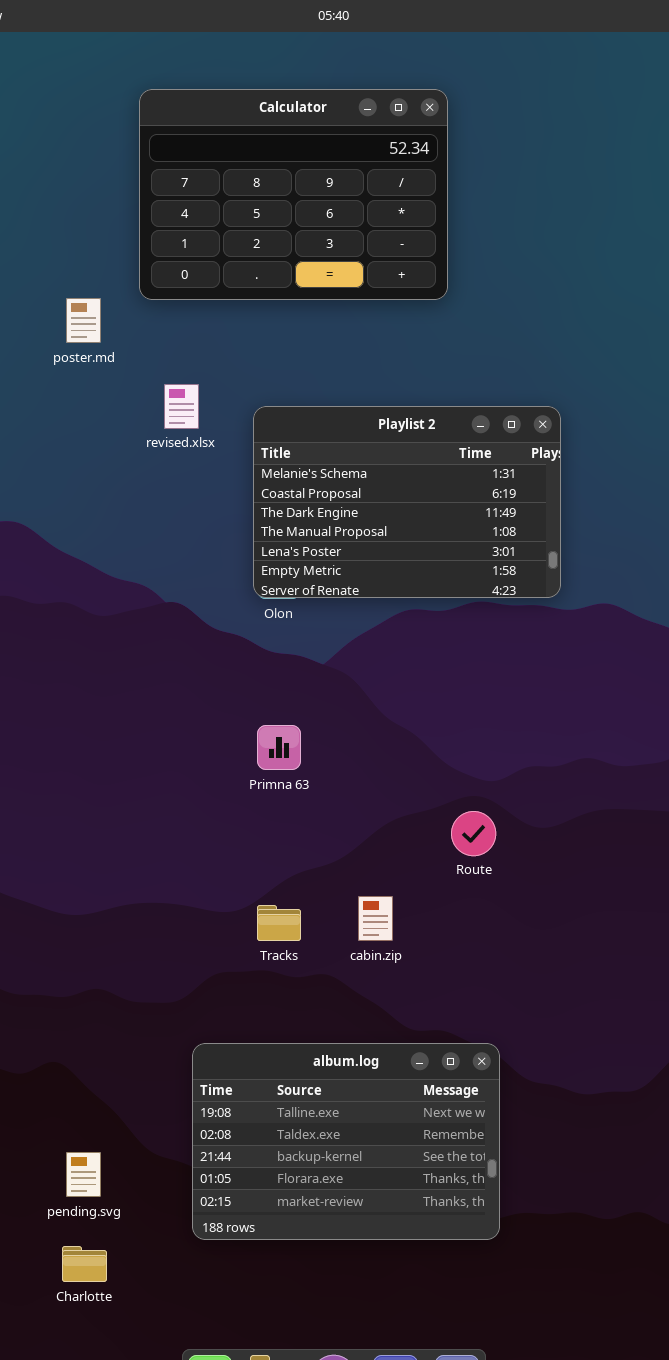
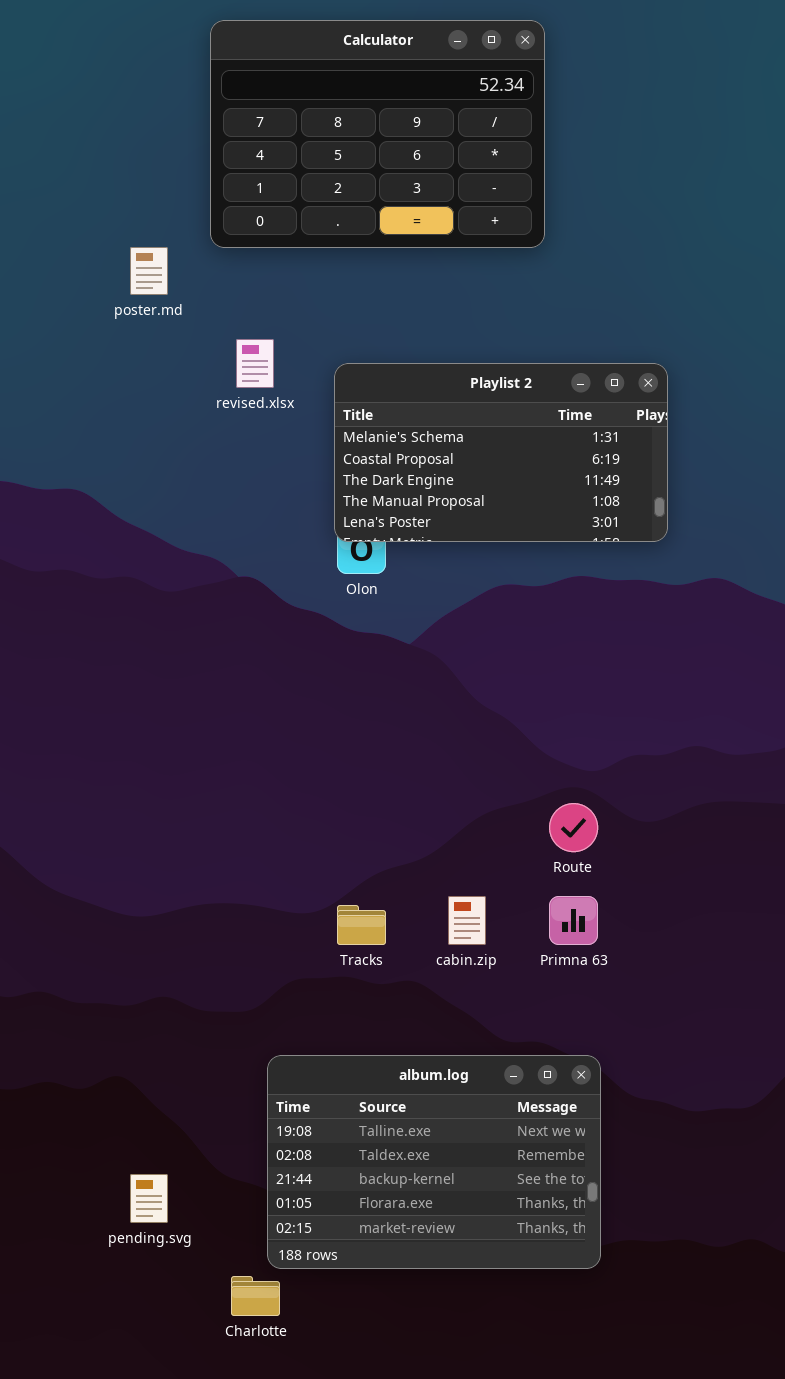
Playlist 2: [253,406,561,598] -> [334,363,668,542], resized
Primna 63: [257,725,301,770] -> [549,896,598,945], moved
Charlotte: [62,1246,107,1282] -> [231,1276,280,1316], moved

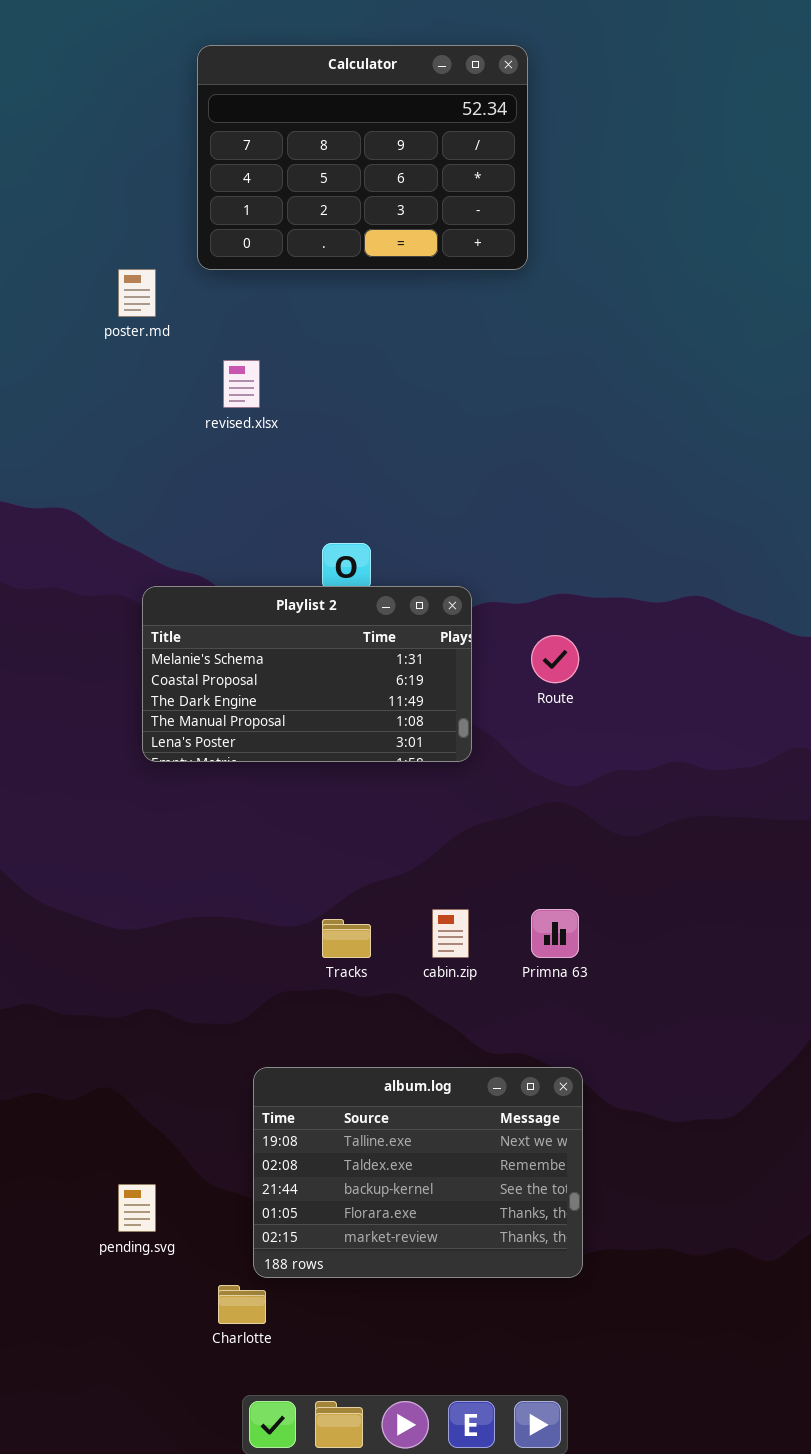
Playlist 2: [334,363,668,542] -> [142,586,472,762], moved
Route: [549,803,598,852] -> [531,635,579,683], moved

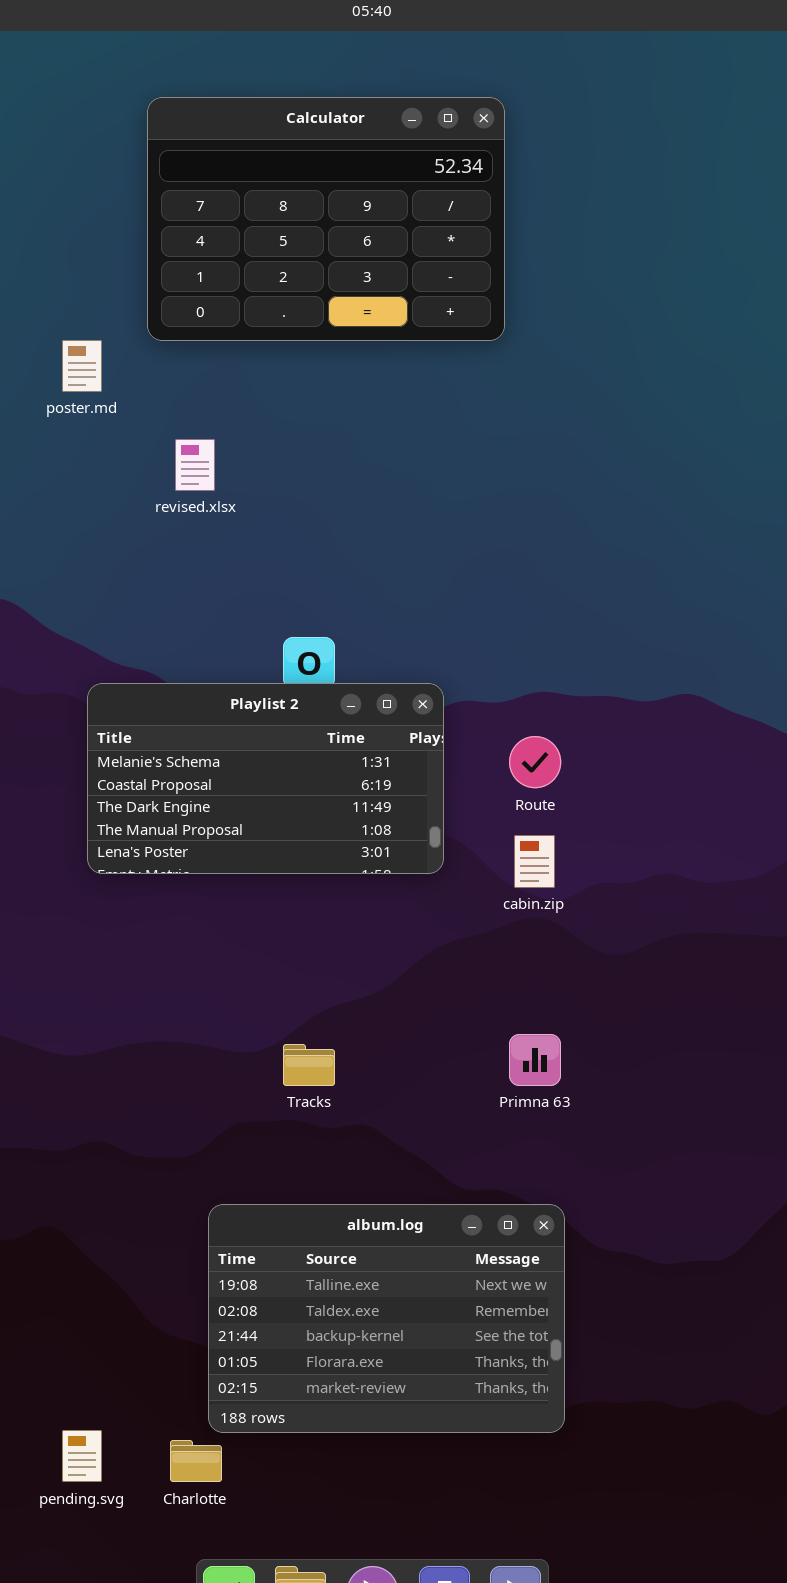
cabin.zip: [432,909,469,958] -> [514,835,555,888], moved
pending.svg: [118,1184,156,1232] -> [62,1430,102,1482], moved

